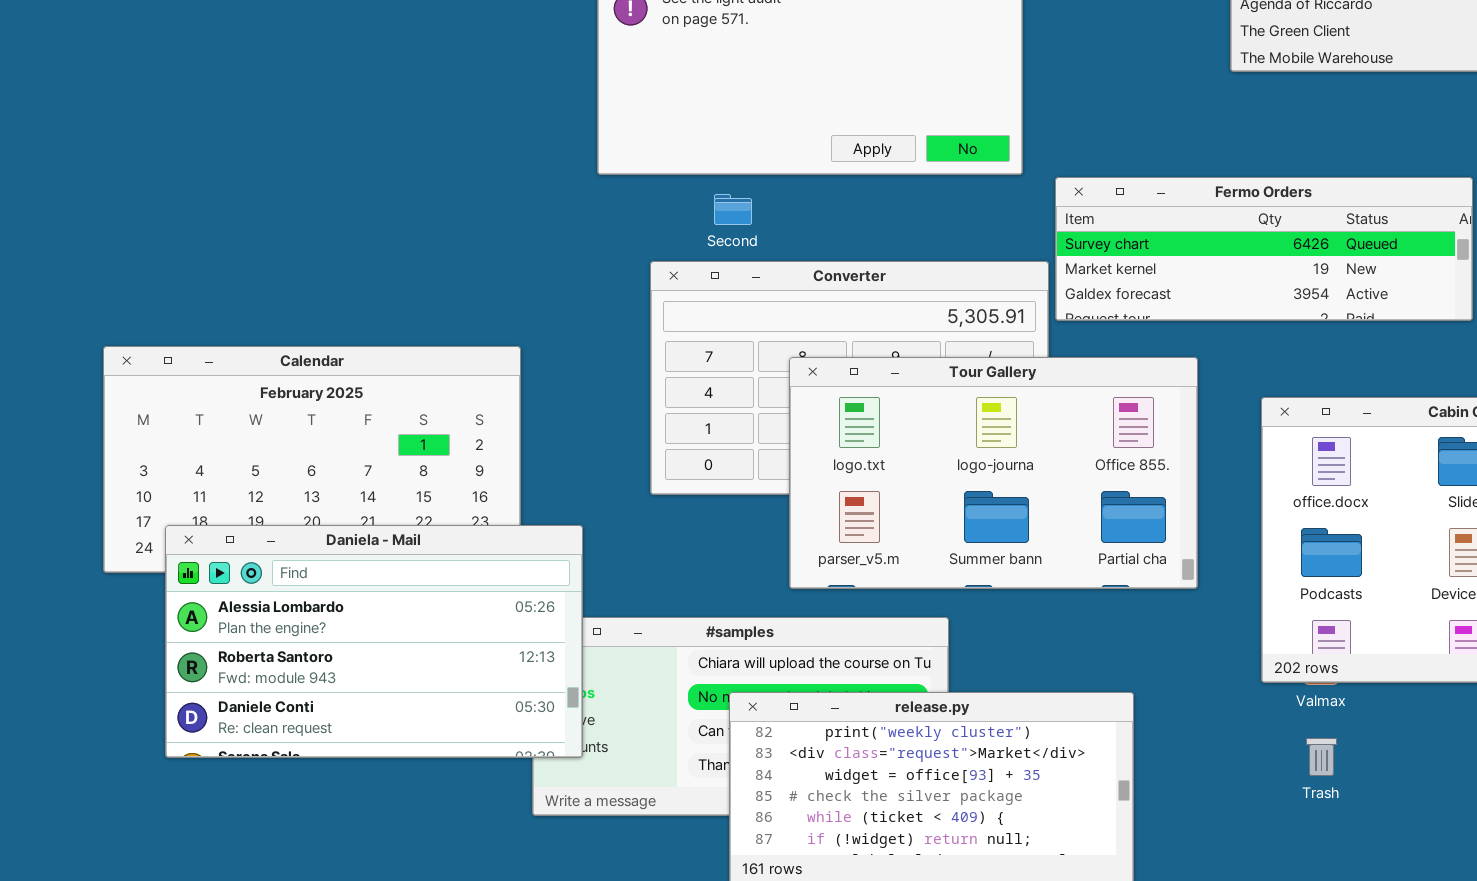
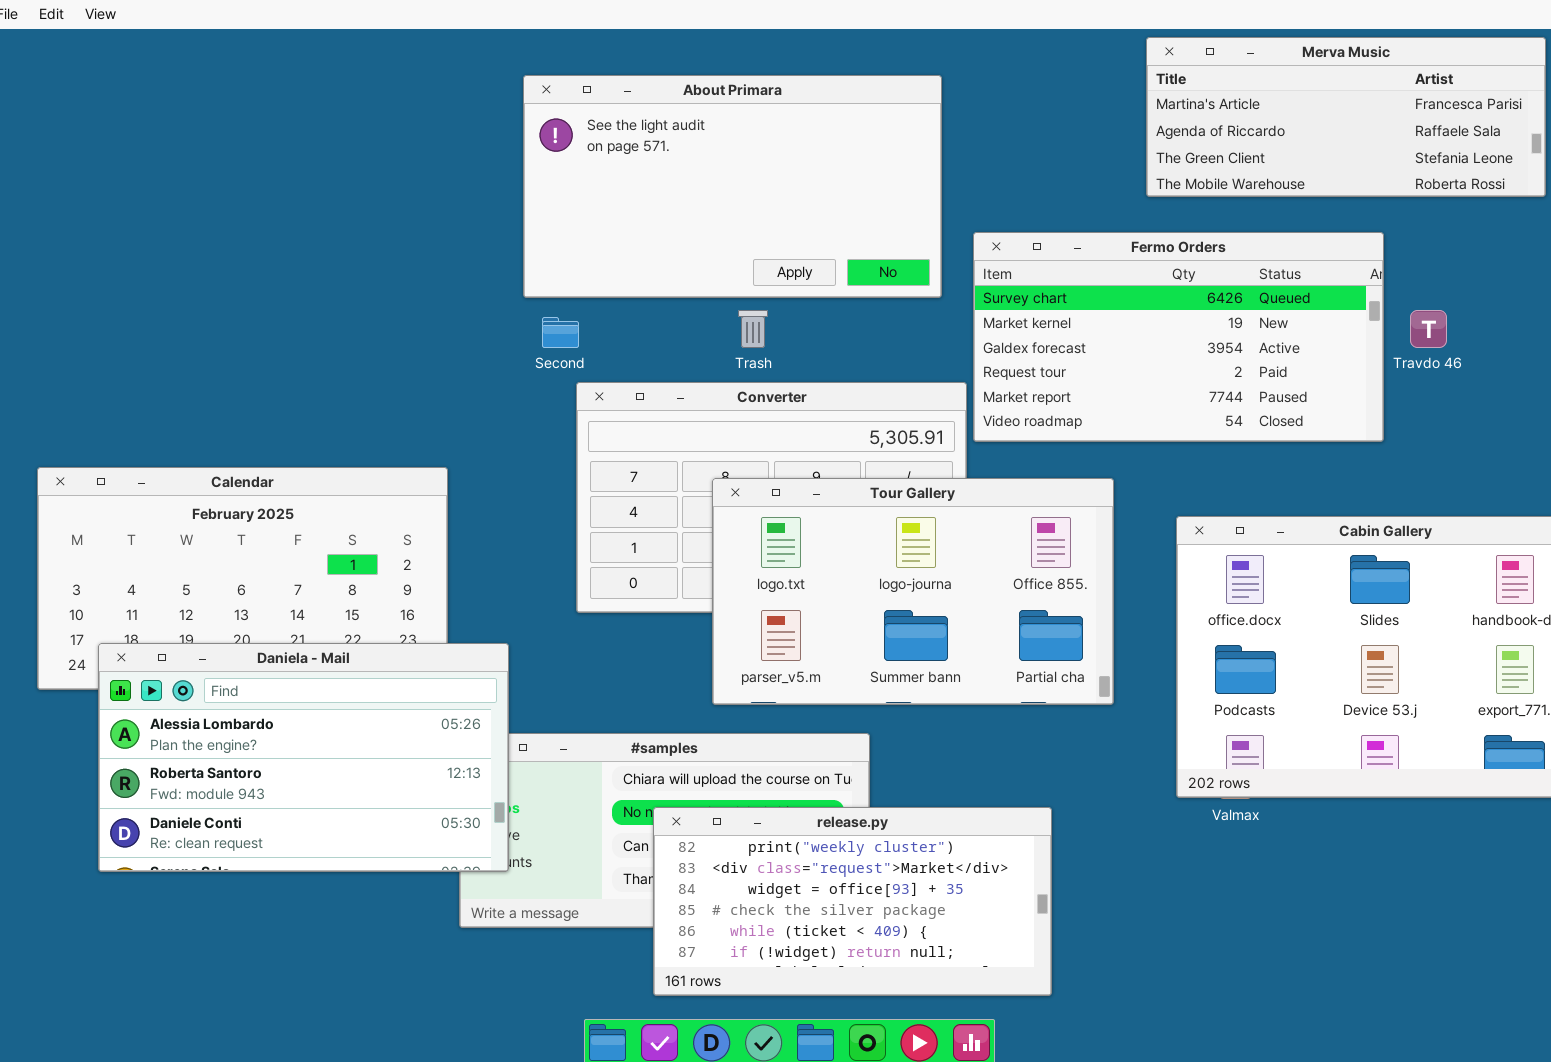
Fermo Orders: [1055,177,1473,321] -> [973,232,1384,442], resized
Second: [714,194,752,225] -> [542,317,579,348], moved
Trash: [1306,738,1337,776] -> [738,310,768,348], moved

